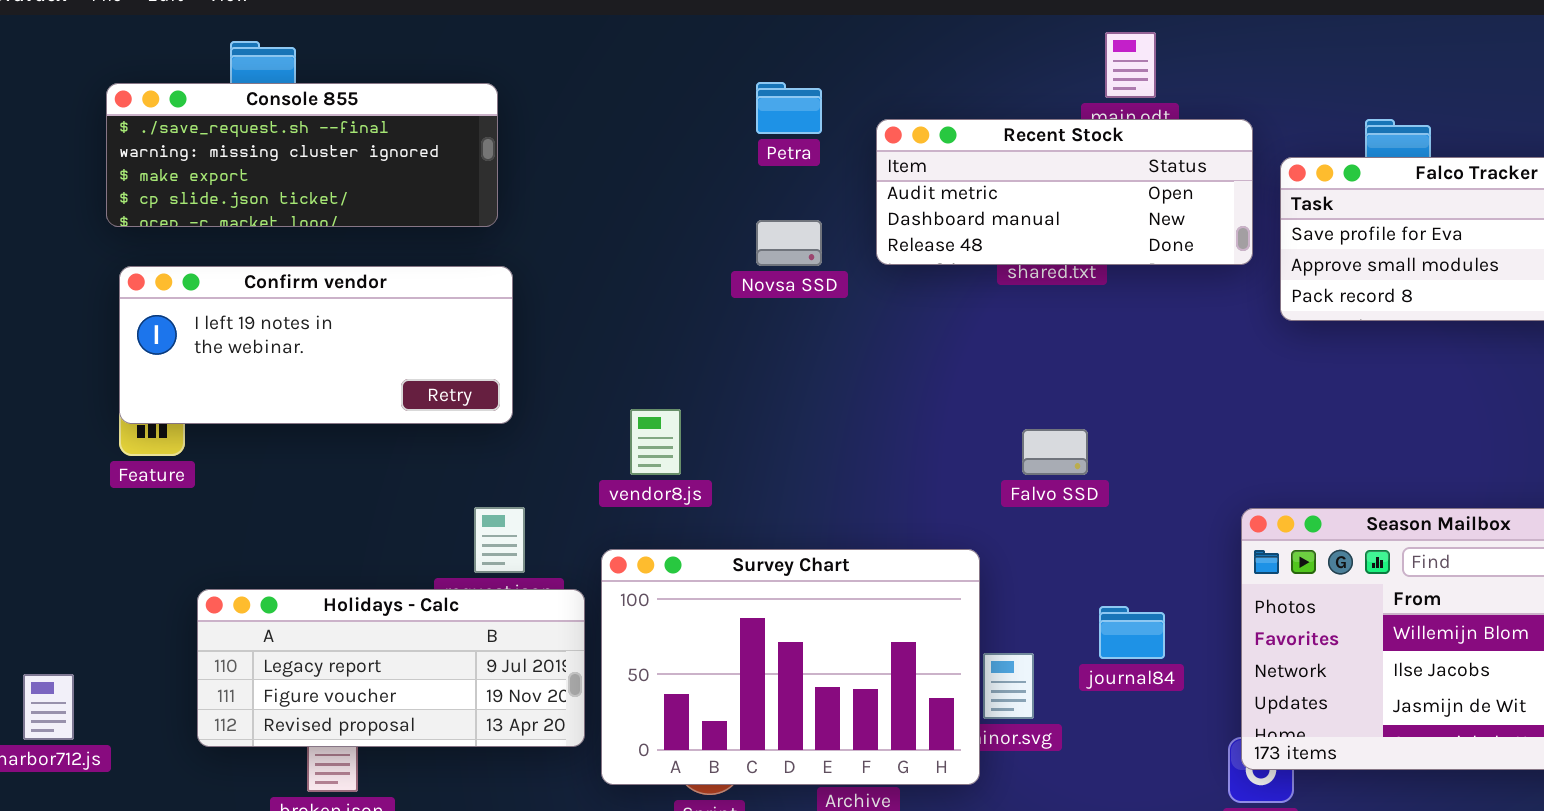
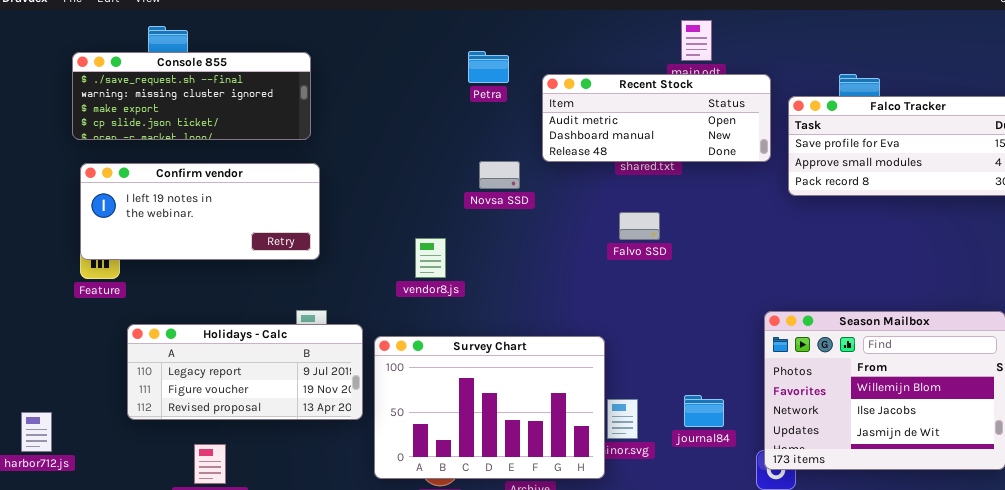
Novsa SSD: [756,220,822,266] -> [479,161,520,189], moved
vendor8.js: [630,409,681,475] -> [415,238,446,278], moved
Falvo SSD: [1022,429,1088,475] -> [619,212,660,240], moved
Holidays - Calc: [197,589,585,747] -> [127,324,363,420], moved
journal84: [1099,606,1165,659] -> [684,395,724,427], moved

